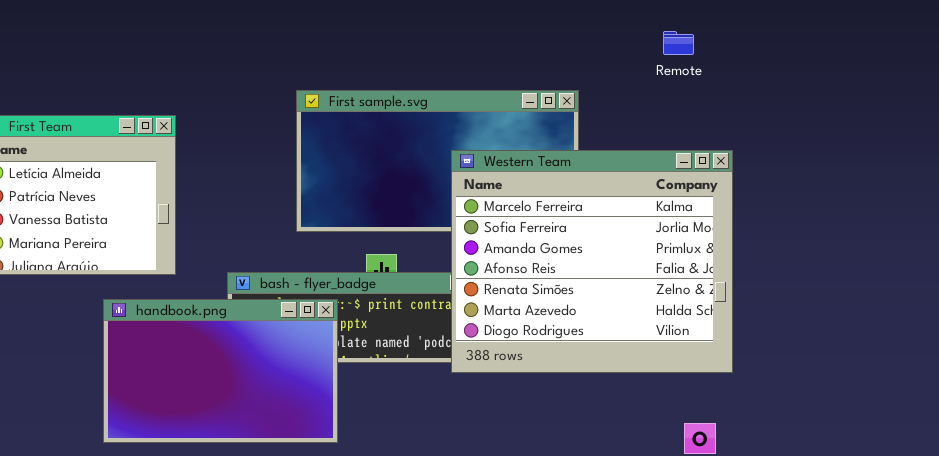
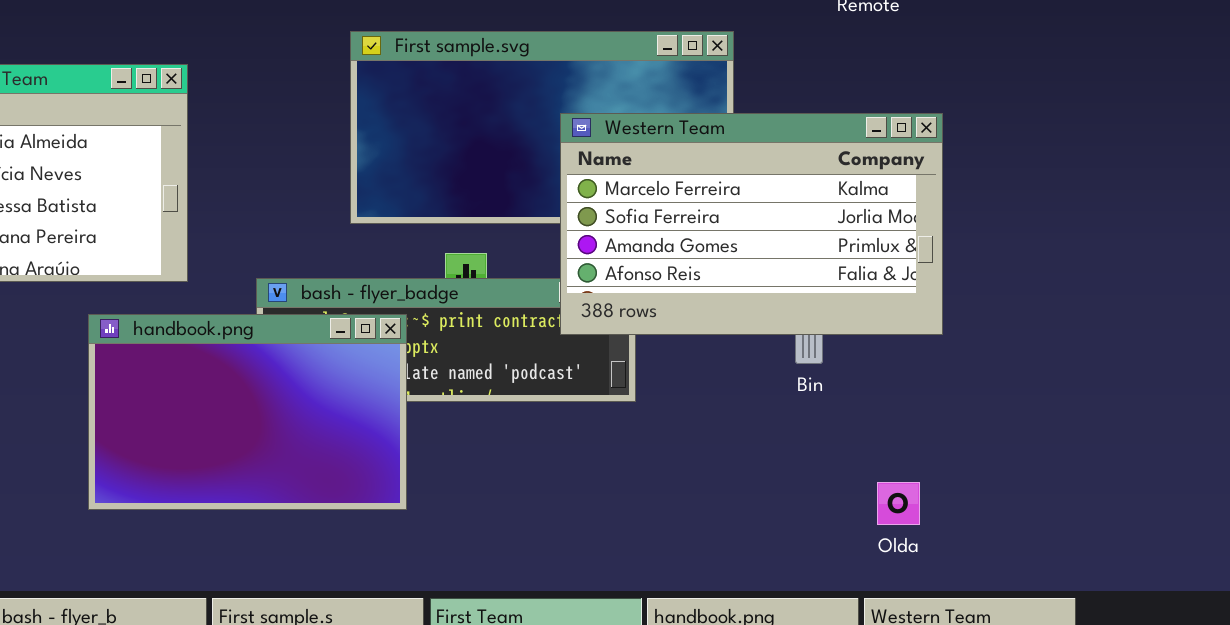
Western Team: [451,150,733,373] -> [560,113,943,335], resized

